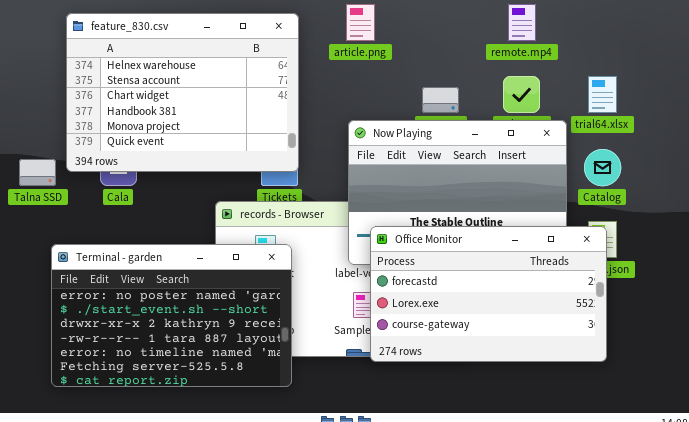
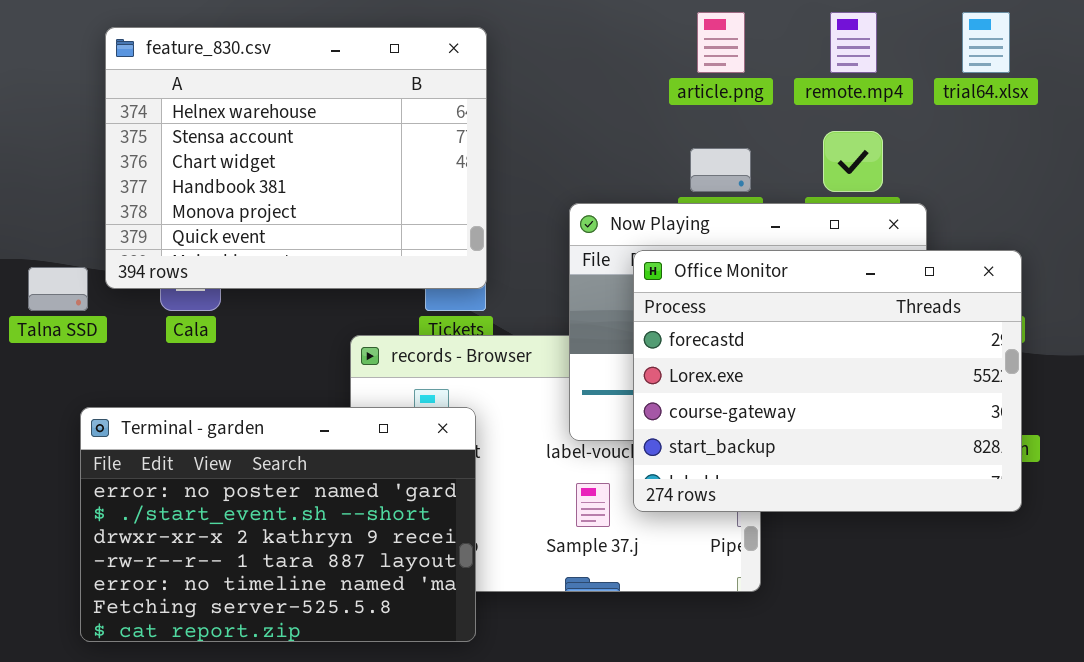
article.png: [346,4,375,41] -> [697,12,745,73], moved
trial64.xlsx: [588,76,617,113] -> [962,12,1010,73], moved
Office Monitor: [370,226,607,362] -> [633,250,1022,512], moved, resized

